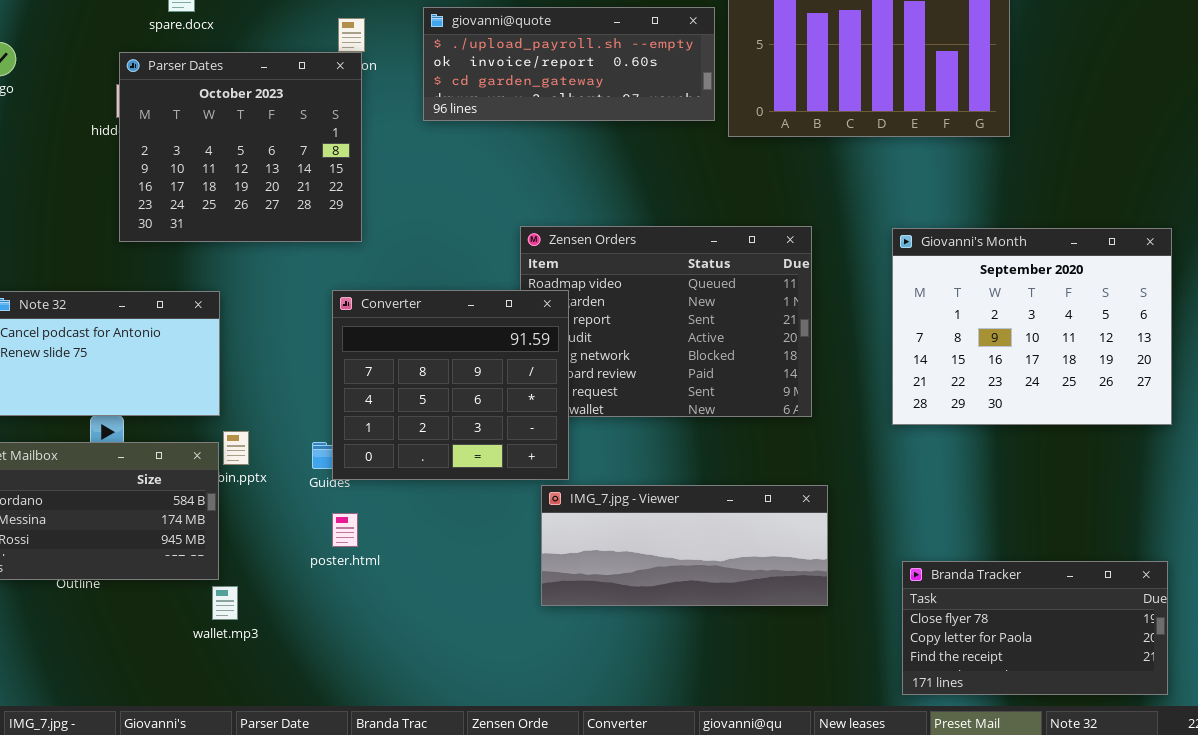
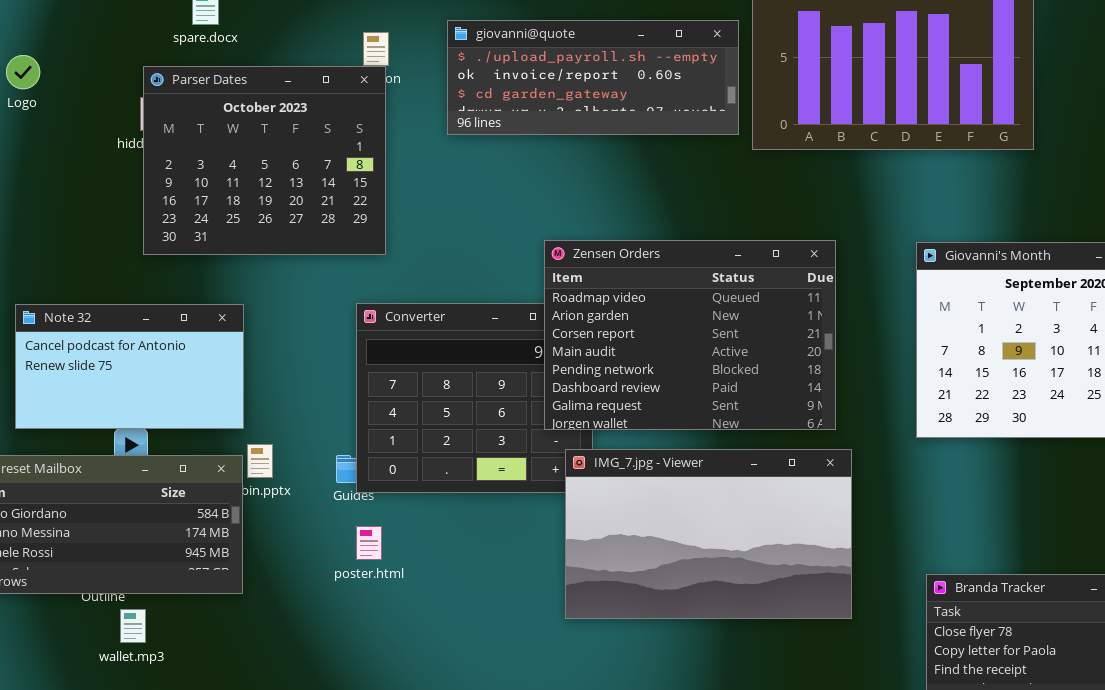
Zensen Orders: [520,226,812,417] -> [544,240,836,430], raised
IMG_7.jpg - Viewer: [541,485,828,606] -> [565,449,852,619], resized
wallet.mp3: [212,586,238,620] -> [120,609,146,643], moved

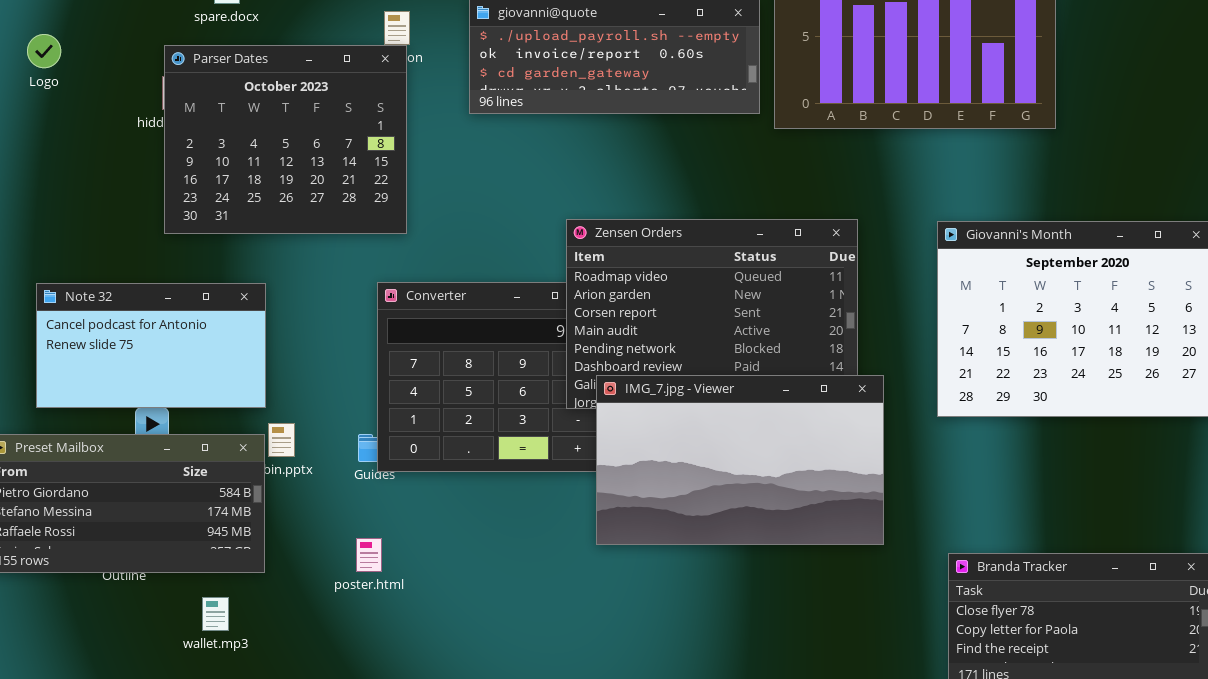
IMG_7.jpg - Viewer: [565,449,852,619] -> [596,375,884,545], moved
poster.html: [356,526,382,560] -> [356,538,382,572], moved
wallet.mp3: [120,609,146,643] -> [202,597,229,631], moved

